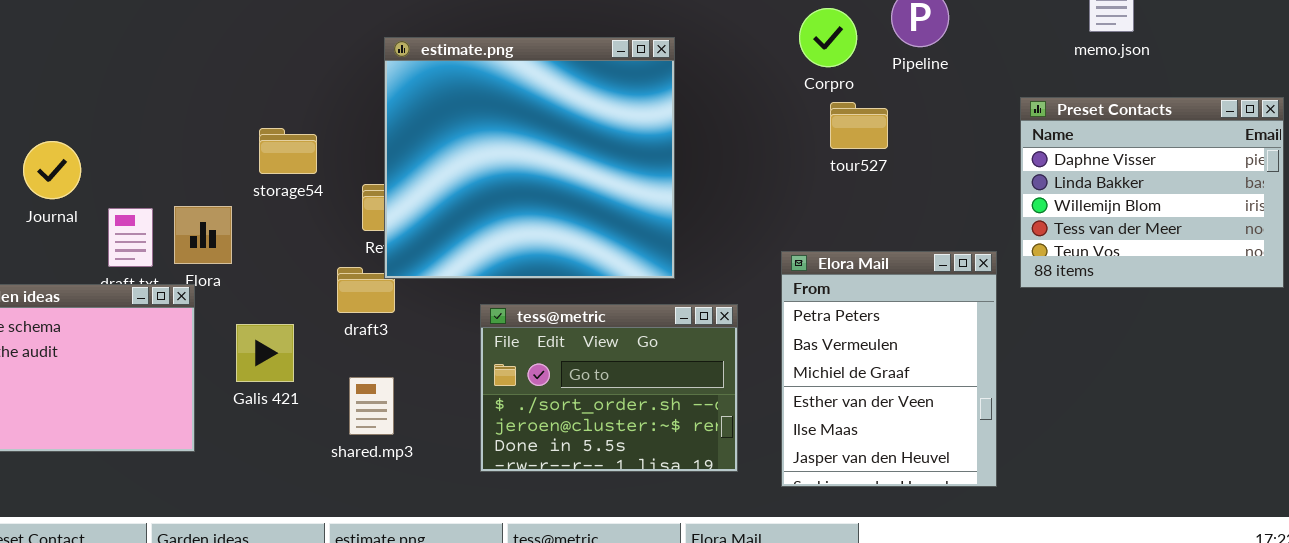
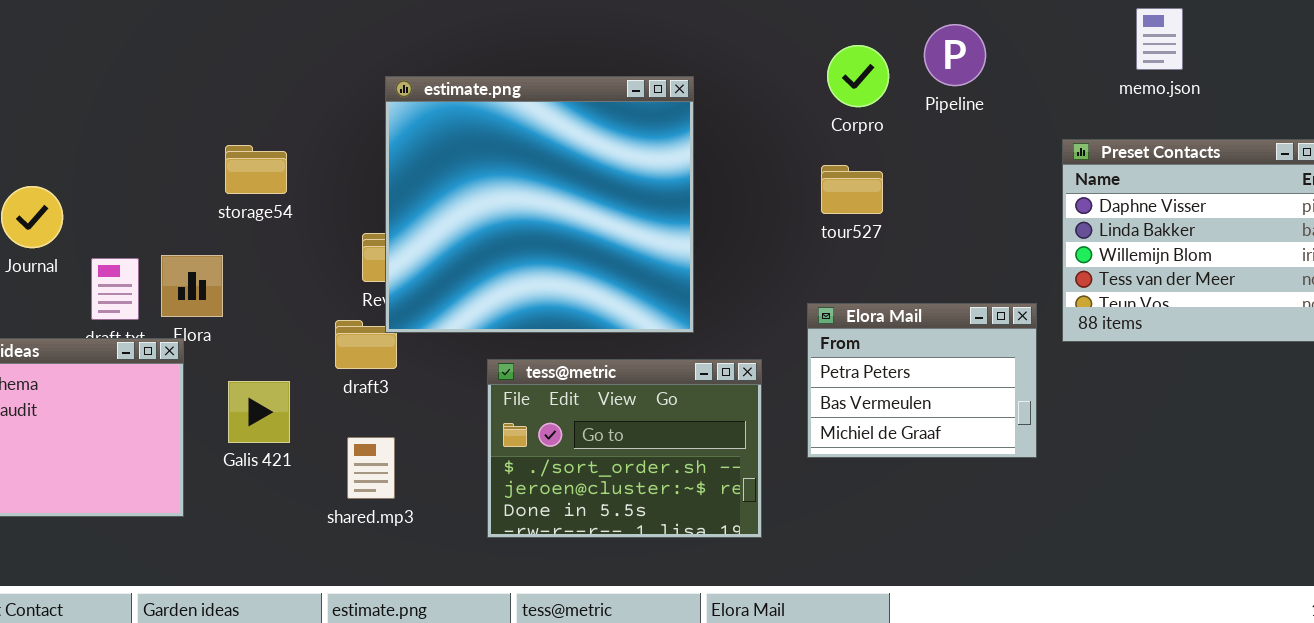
tour527: [830,102,888,149] -> [821,165,883,214], moved
storage54: [259,128,317,174] -> [225,145,287,194], moved
Elora Mail: [781,251,997,487] -> [807,303,1037,458], resized

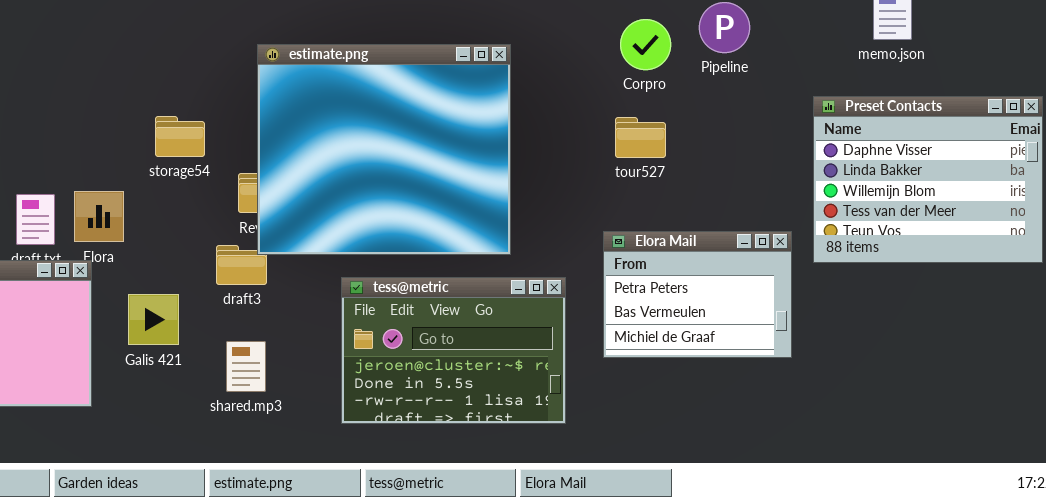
storage54: [225,145,287,194] -> [155,116,205,157], moved
tess@metric: [487,359,762,538] -> [341,277,566,424], scrolled down 1 row

